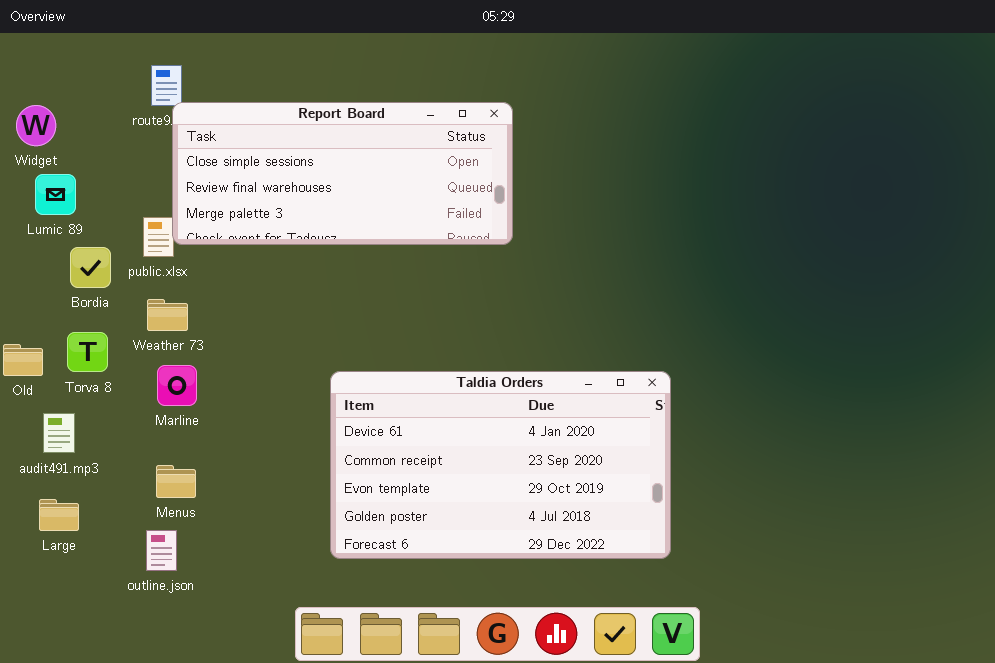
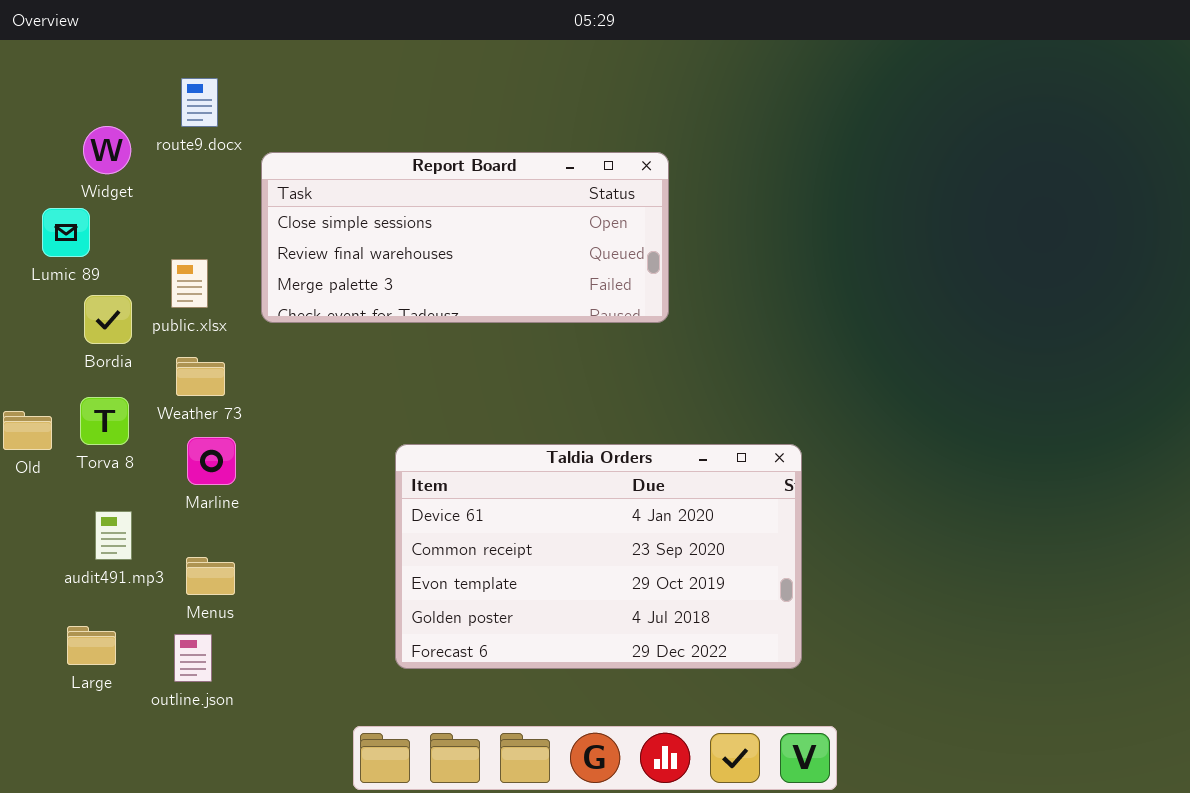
Report Board: [172,102,513,245] -> [261,152,669,323], moved
Widget: [16,105,56,146] -> [83,126,131,174], moved
audit491.mp3: [43,413,75,453] -> [95,511,132,560], moved
Large: [39,499,79,531] -> [67,626,116,665], moved

